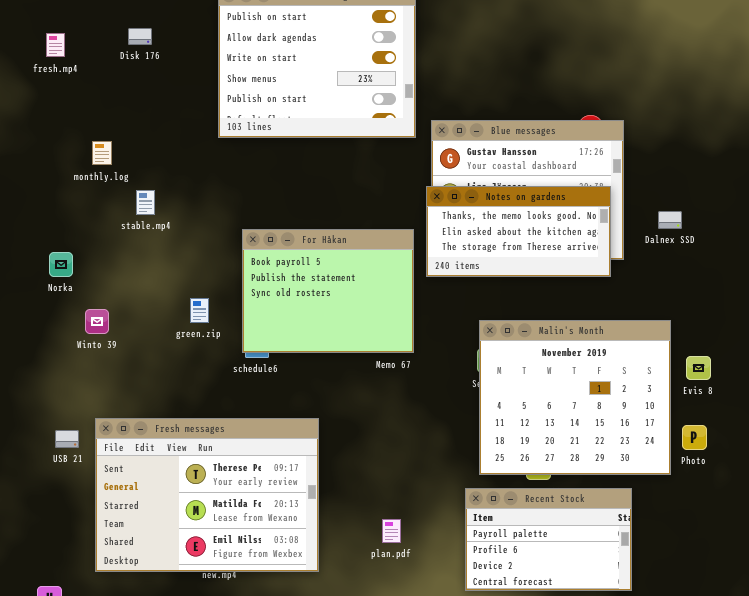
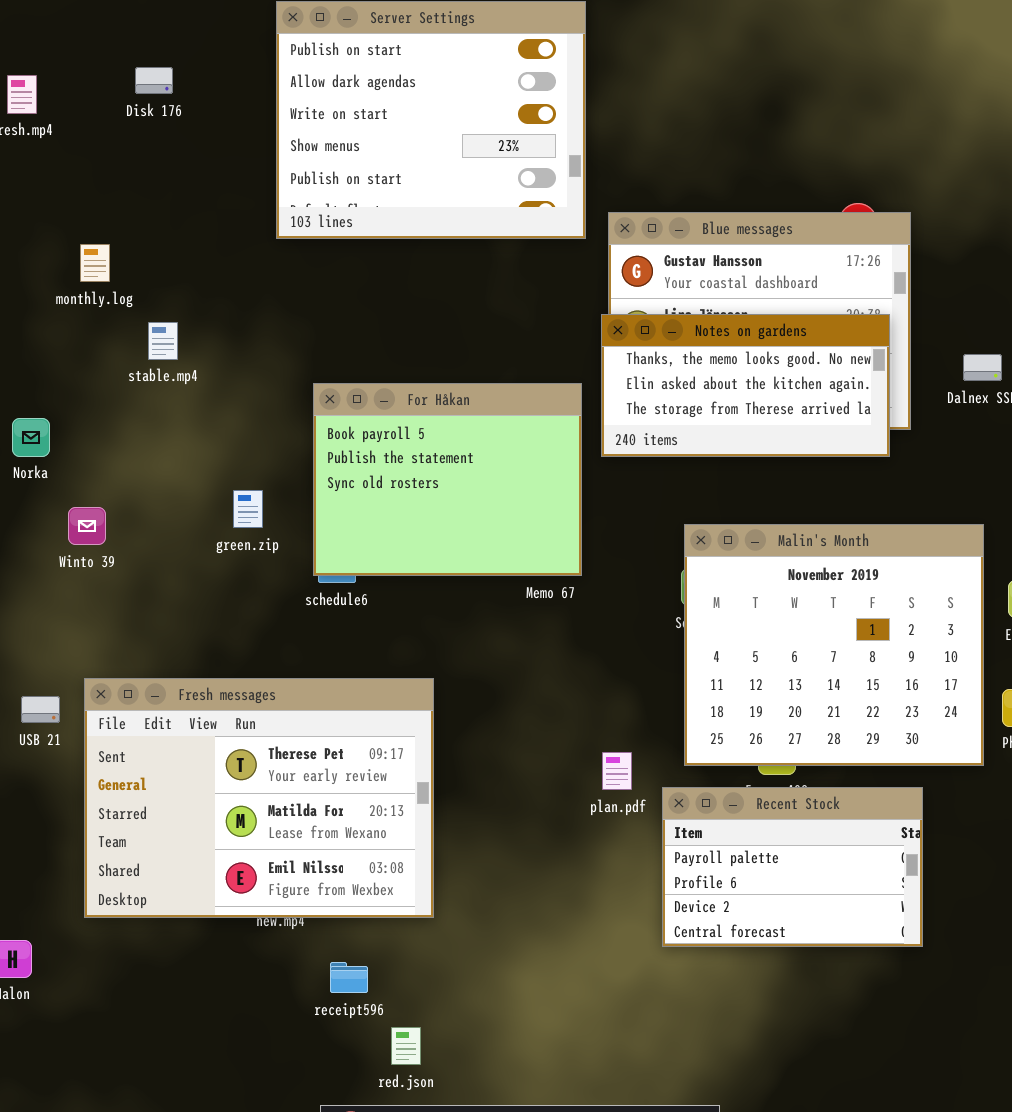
plan.pdf: [382,519,401,543] -> [602,752,632,790], moved

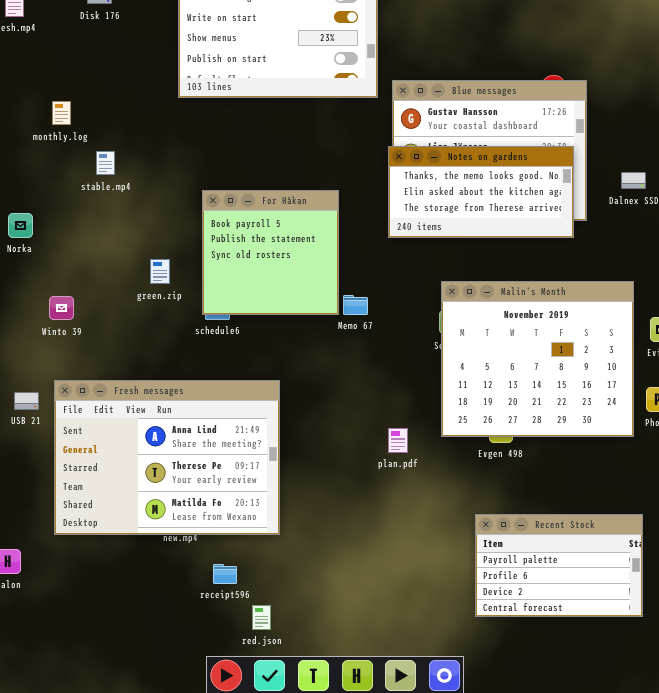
For Håkan: [313,383,582,576] -> [202,190,339,315], resized
Winto 39: [68,507,106,545] -> [49,296,74,320], moved
Fresh messages: [84,678,434,918] -> [54,380,280,535], scrolled up 1 row
Recent Stock: [662,787,923,947] -> [475,514,643,617], moved

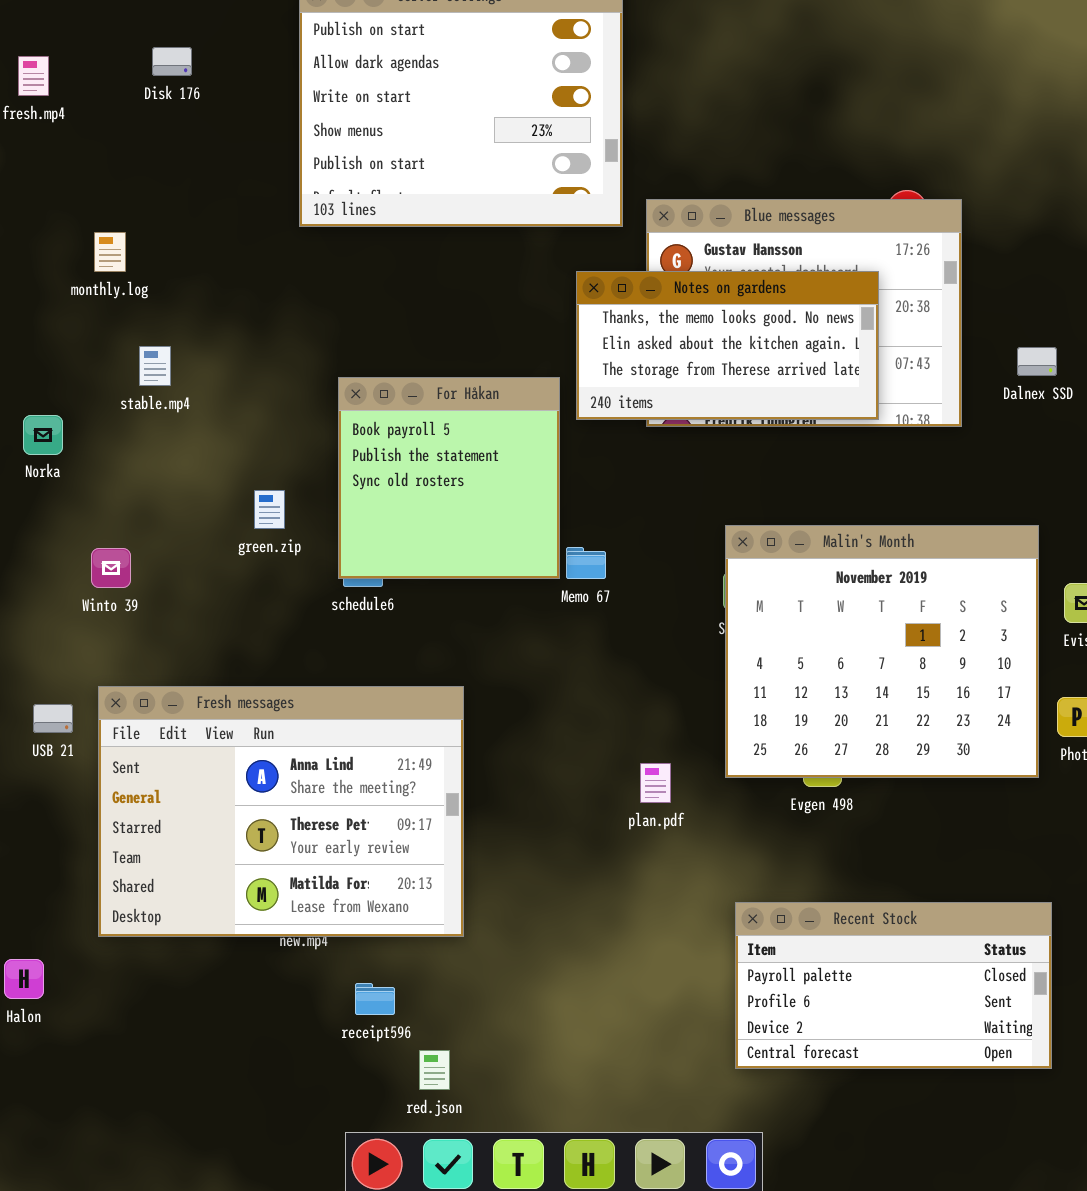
Notes on gardens: [388,146,574,238] -> [576,271,879,420], moved
stable.mp4: [96,151,115,175] -> [139,346,171,386], moved
Recent Stock: [475,514,643,617] -> [735,902,1052,1069], resized

